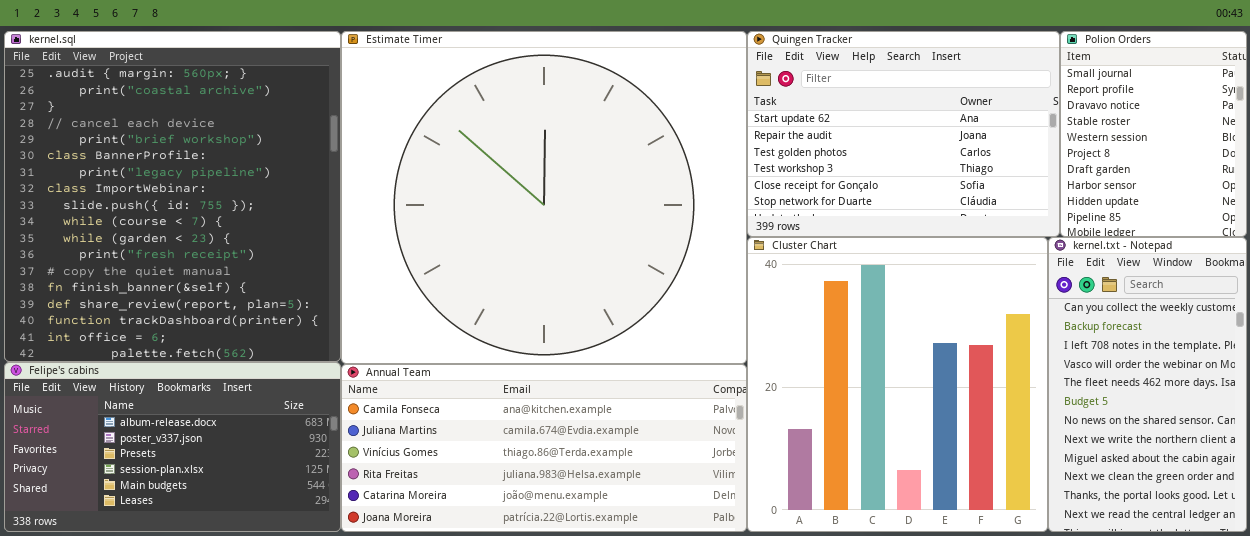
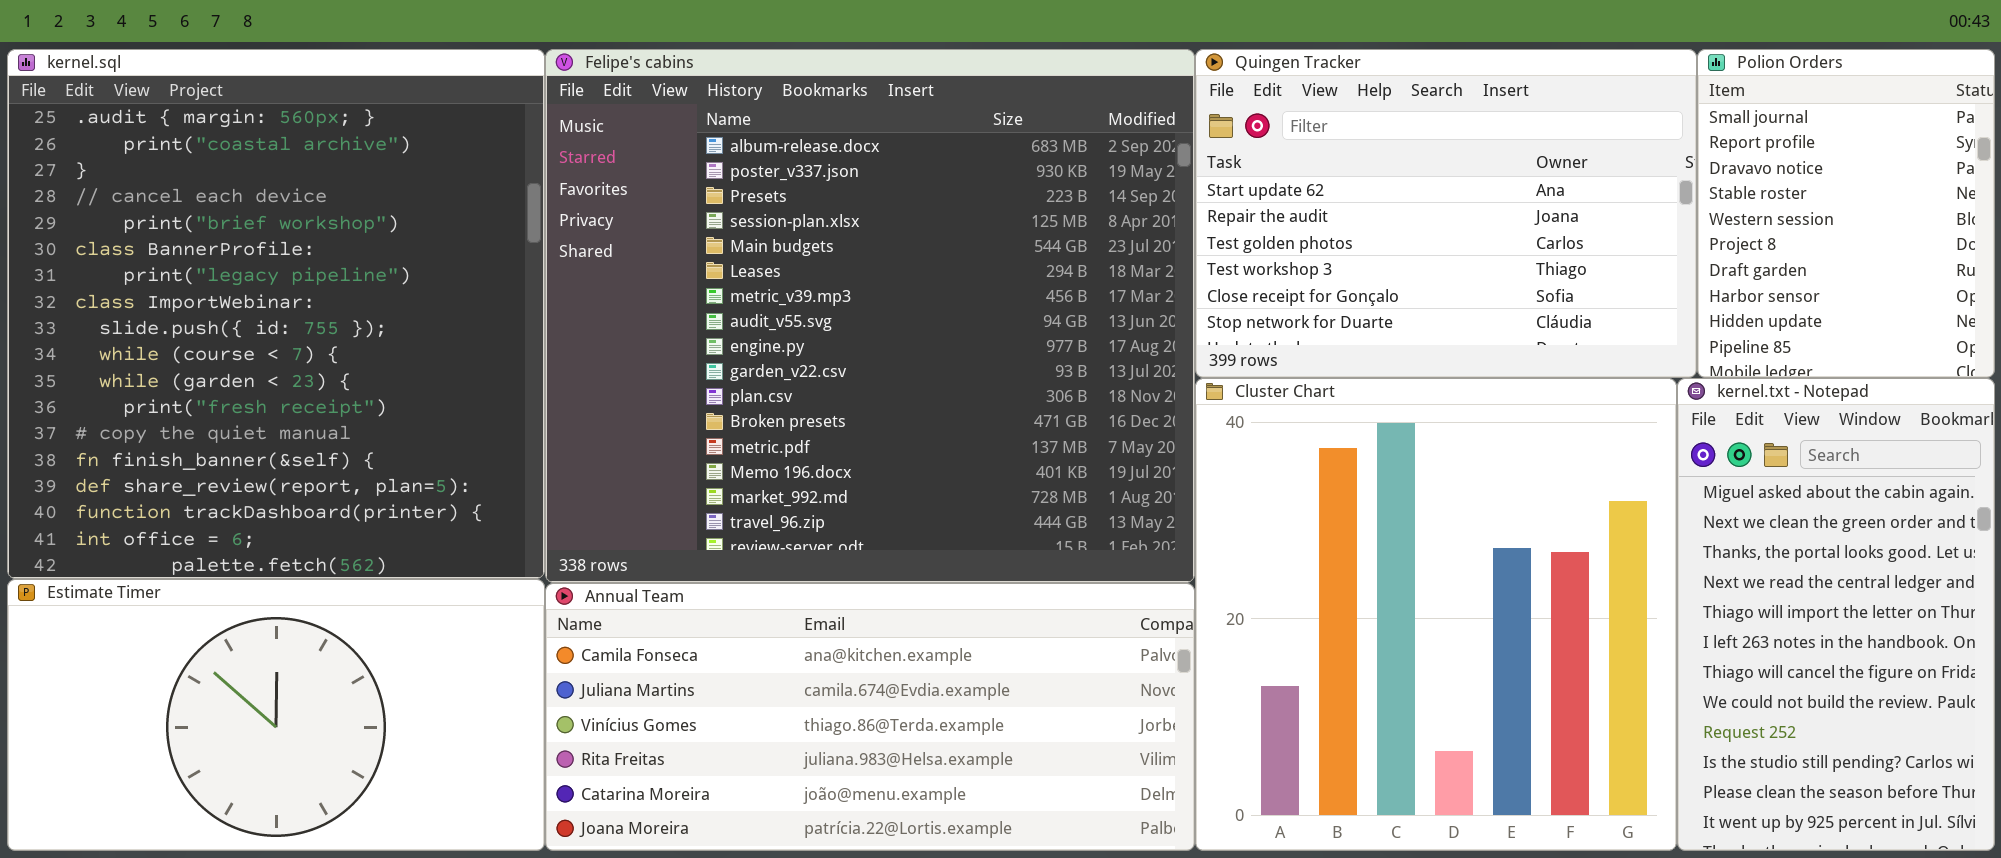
Estimate Timer: [341,31,747,364] -> [7,579,545,851], moved, resized
kernel.txt - Notepad: [1048,237,1247,532] -> [1677,378,1995,851], scrolled down 8 rows
Felipe's cabins: [4,362,341,532] -> [545,49,1195,583], moved, resized

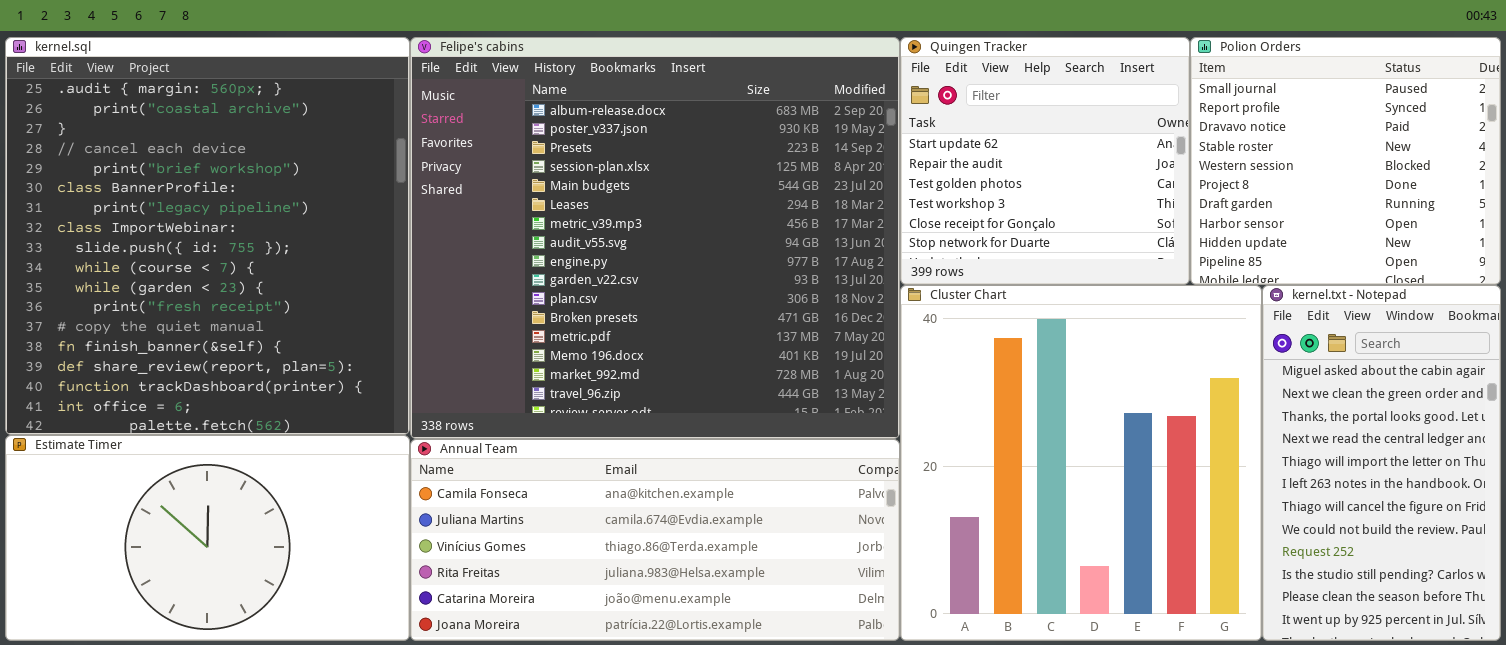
Quingen Tracker: [1195,49,1697,378] -> [900,37,1190,285], resized
Polion Orders: [1697,49,1995,378] -> [1190,37,1501,285], resized

